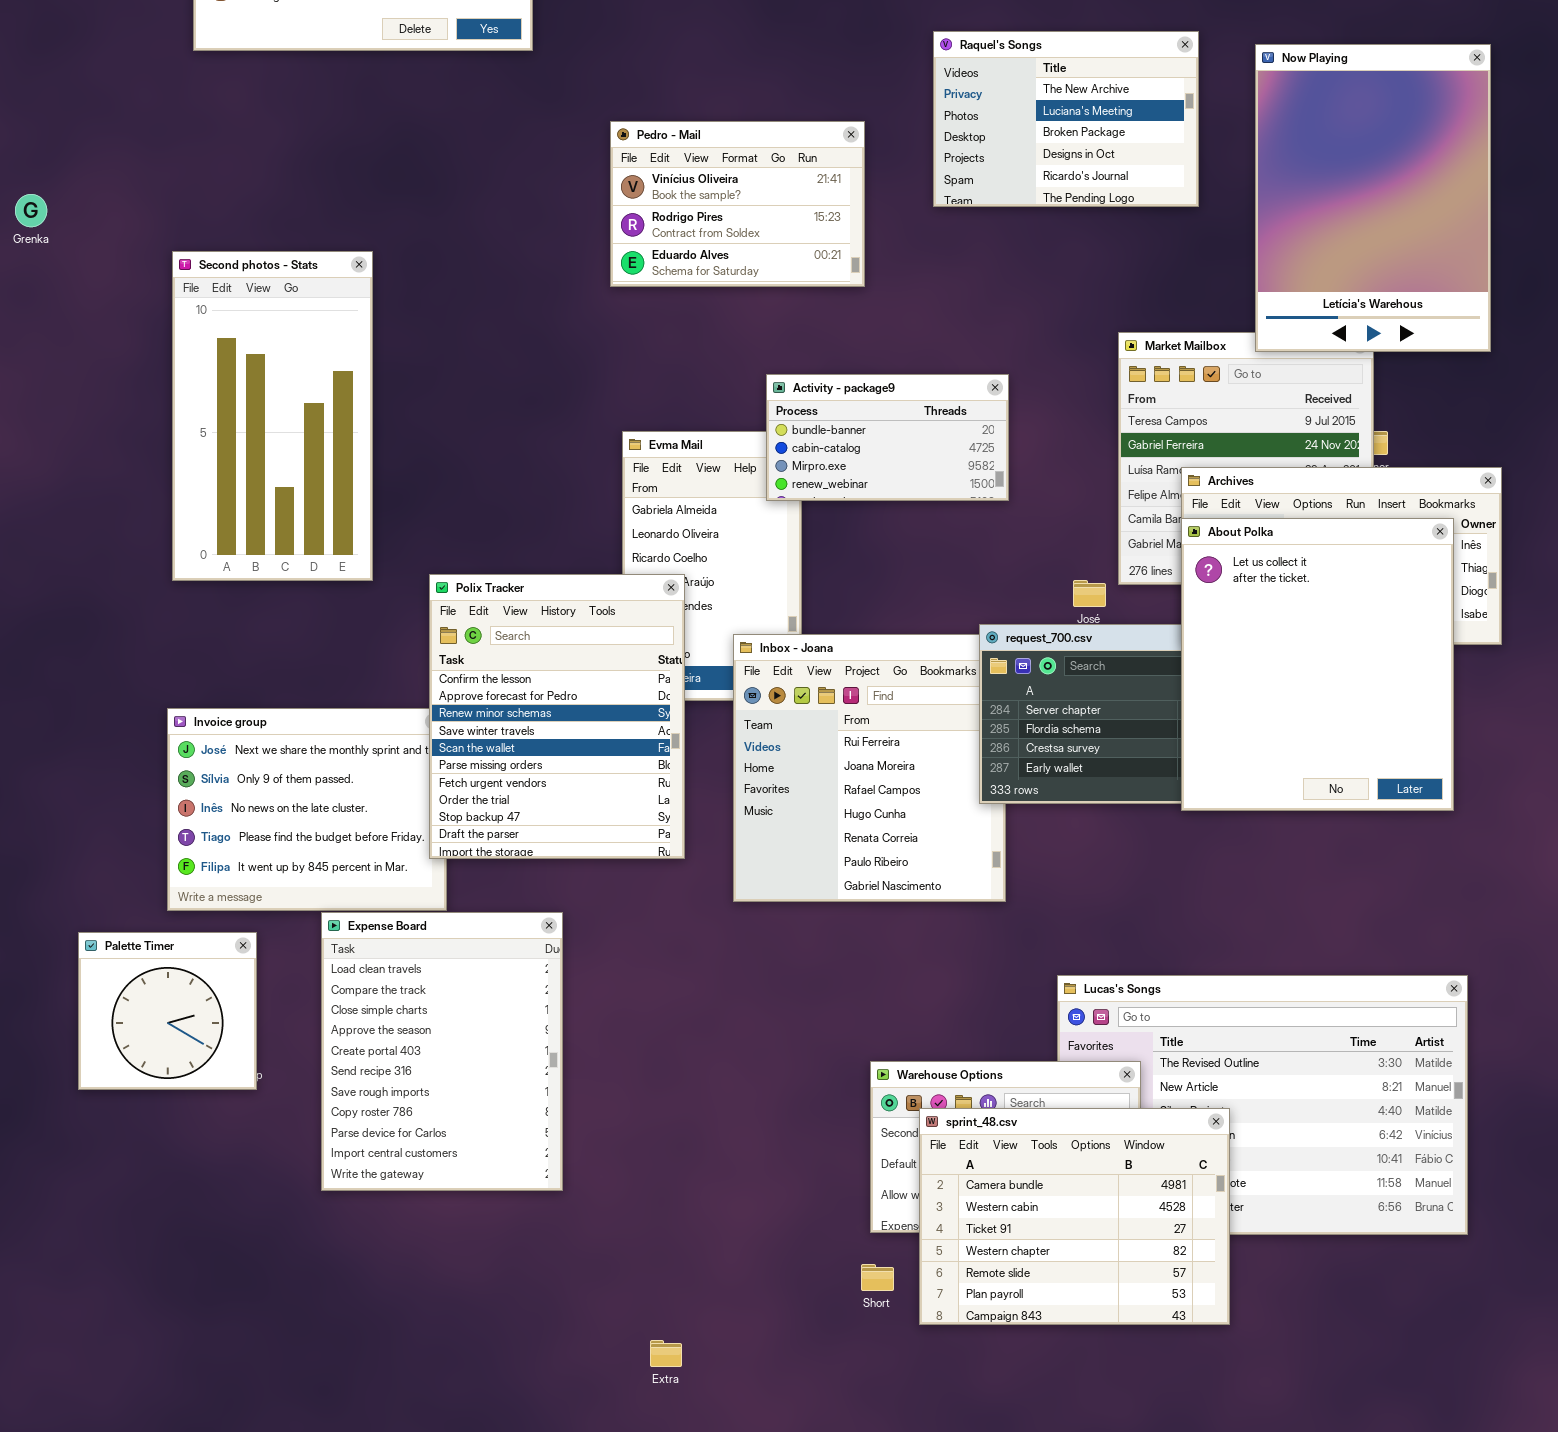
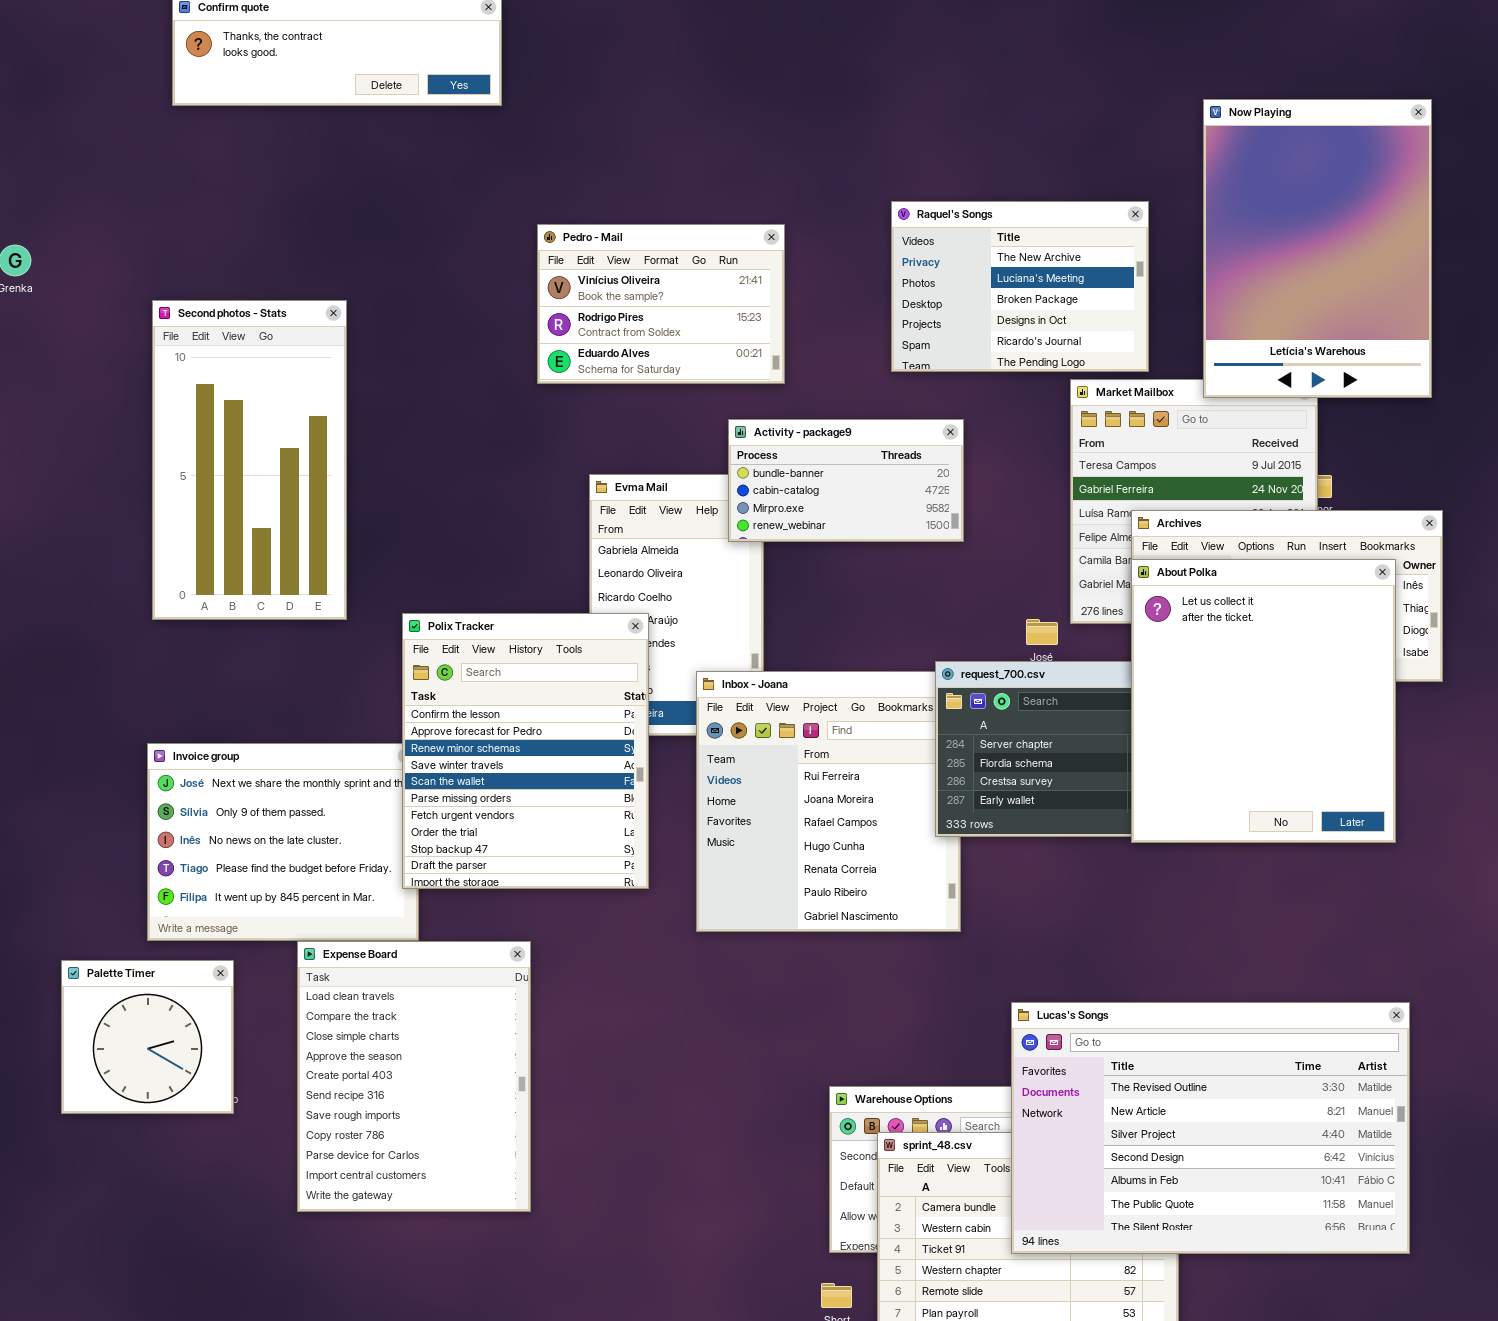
Raquel's Songs: [933,31,1199,207] -> [891,201,1149,372], moved
Pedro - Mail: [610,121,865,287] -> [537,224,785,384], moved
Lucas's Songs: [1057,975,1468,1235] -> [1011,1002,1410,1254], raised

